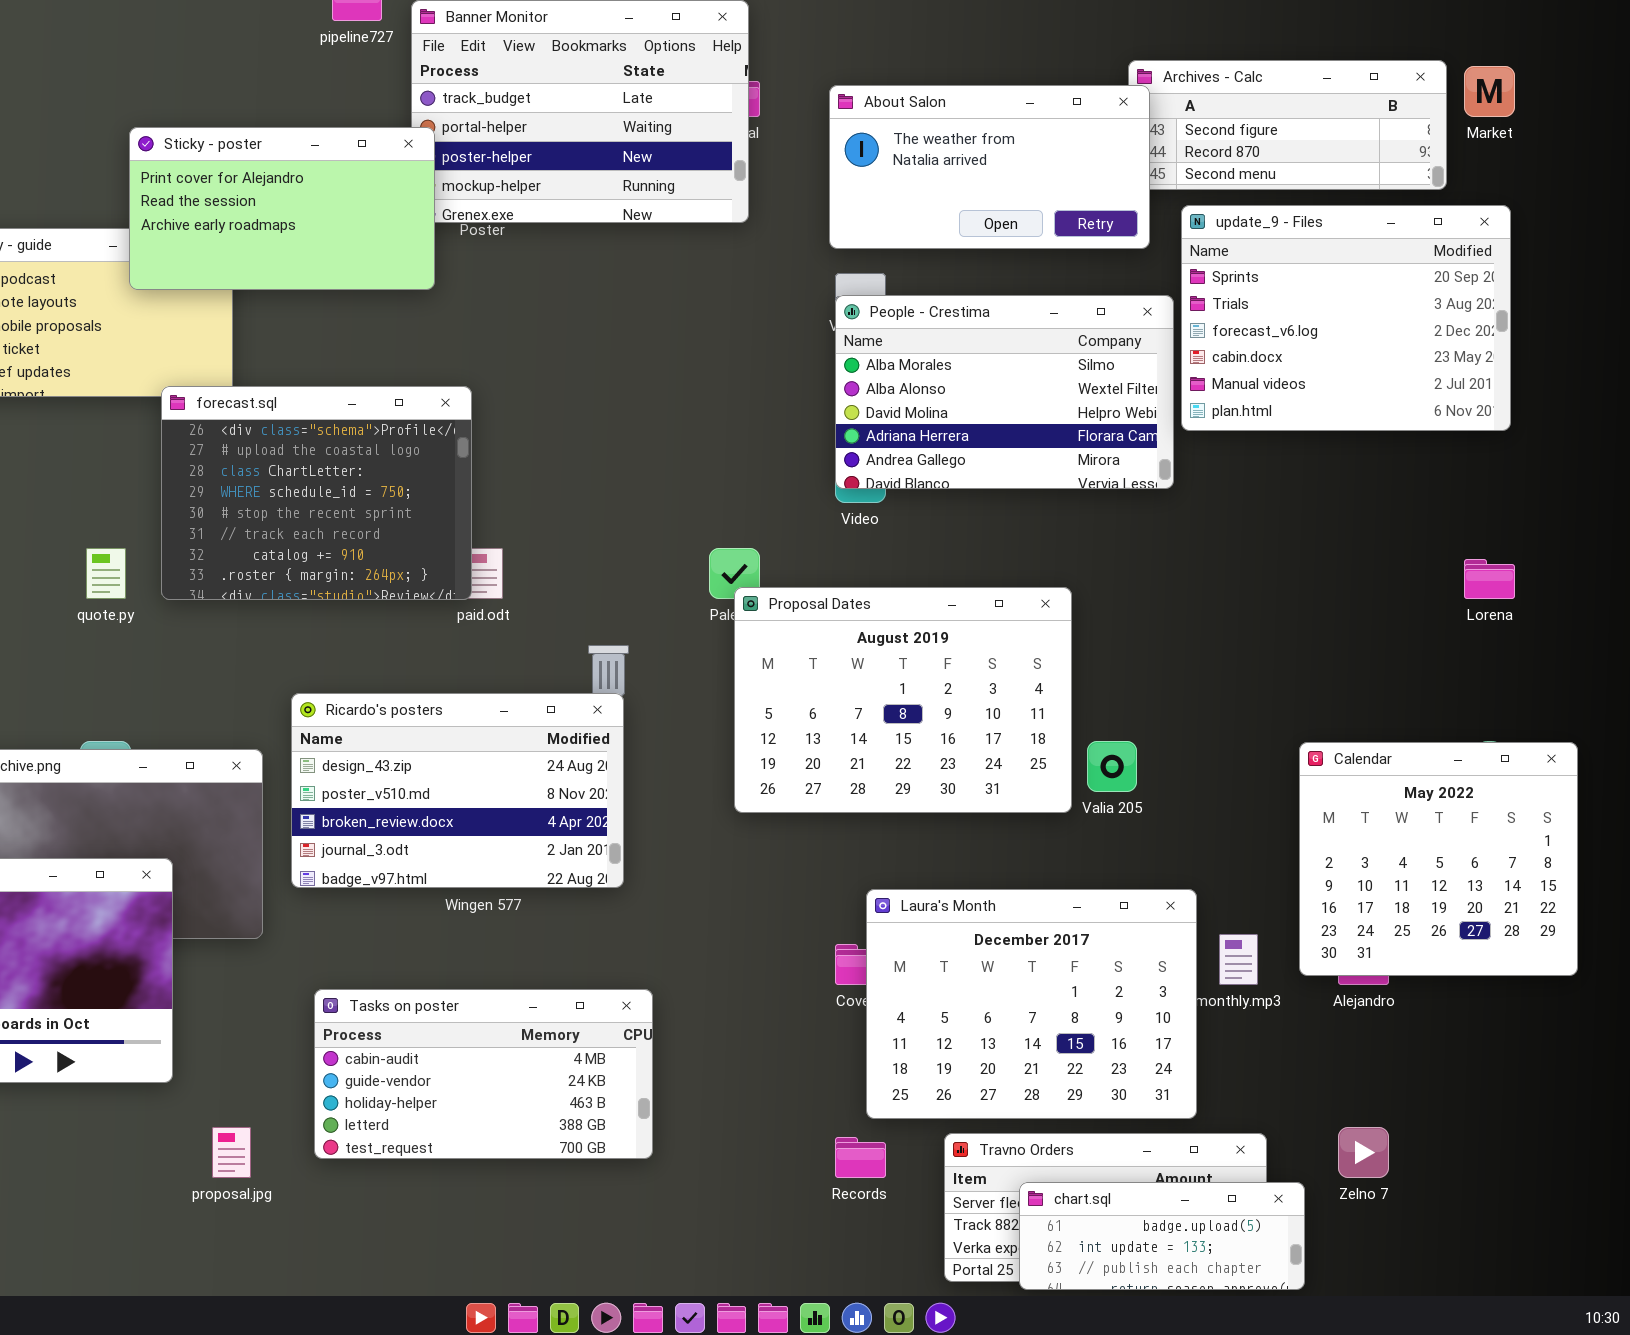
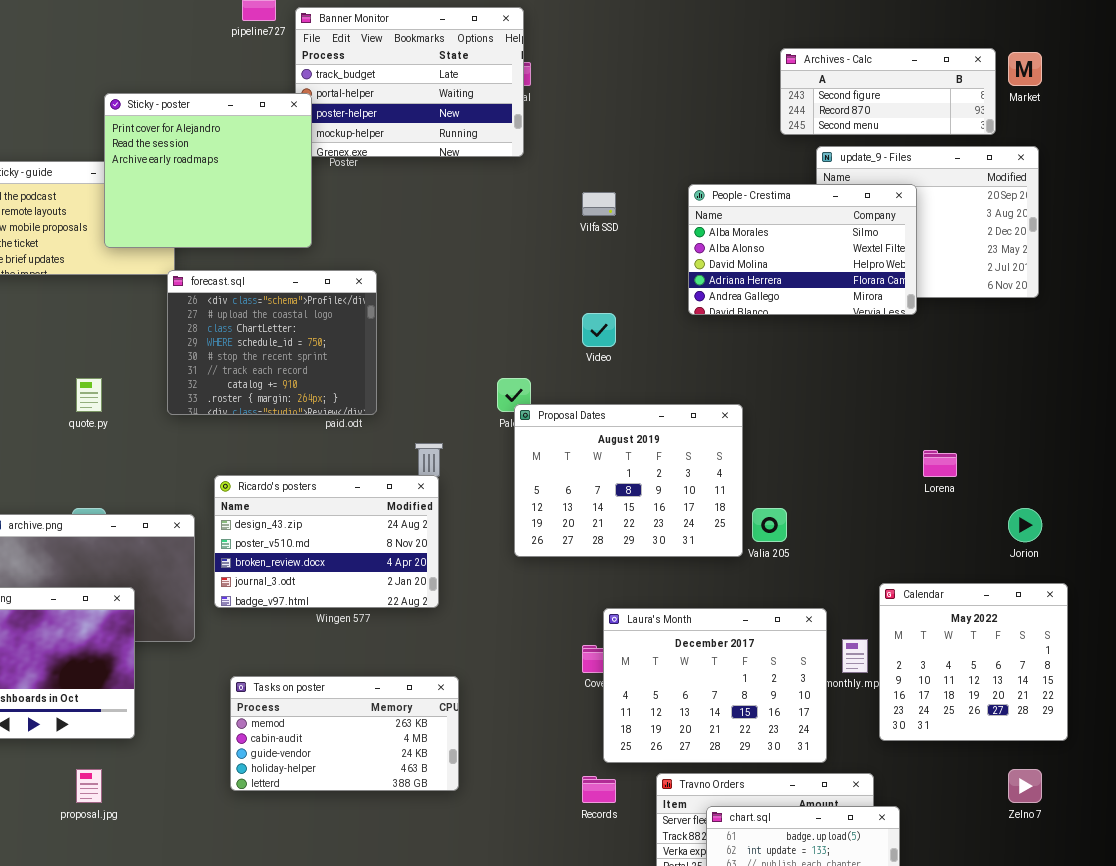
About Salon: [829,85,1150,249] -> none, closed
Sticky - poster: [129,127,435,290] -> [104,93,312,248], resized
People - Crestima: [835,295,1174,489] -> [688,184,917,315], moved
forecast.sql: [161,386,472,600] -> [167,270,377,415], moved
Lorena: [1464,559,1515,599] -> [923,450,957,477], moved
Calendar: [1299,742,1578,976] -> [879,583,1068,741], moved
Tasks on poster: [314,989,653,1159] -> [230,676,459,791], scrolled up 1 row
proposal.jpg: [212,1127,251,1178] -> [76,769,102,803], moved
Zelno 7: [1338,1127,1389,1178] -> [1008,769,1042,803], moved

